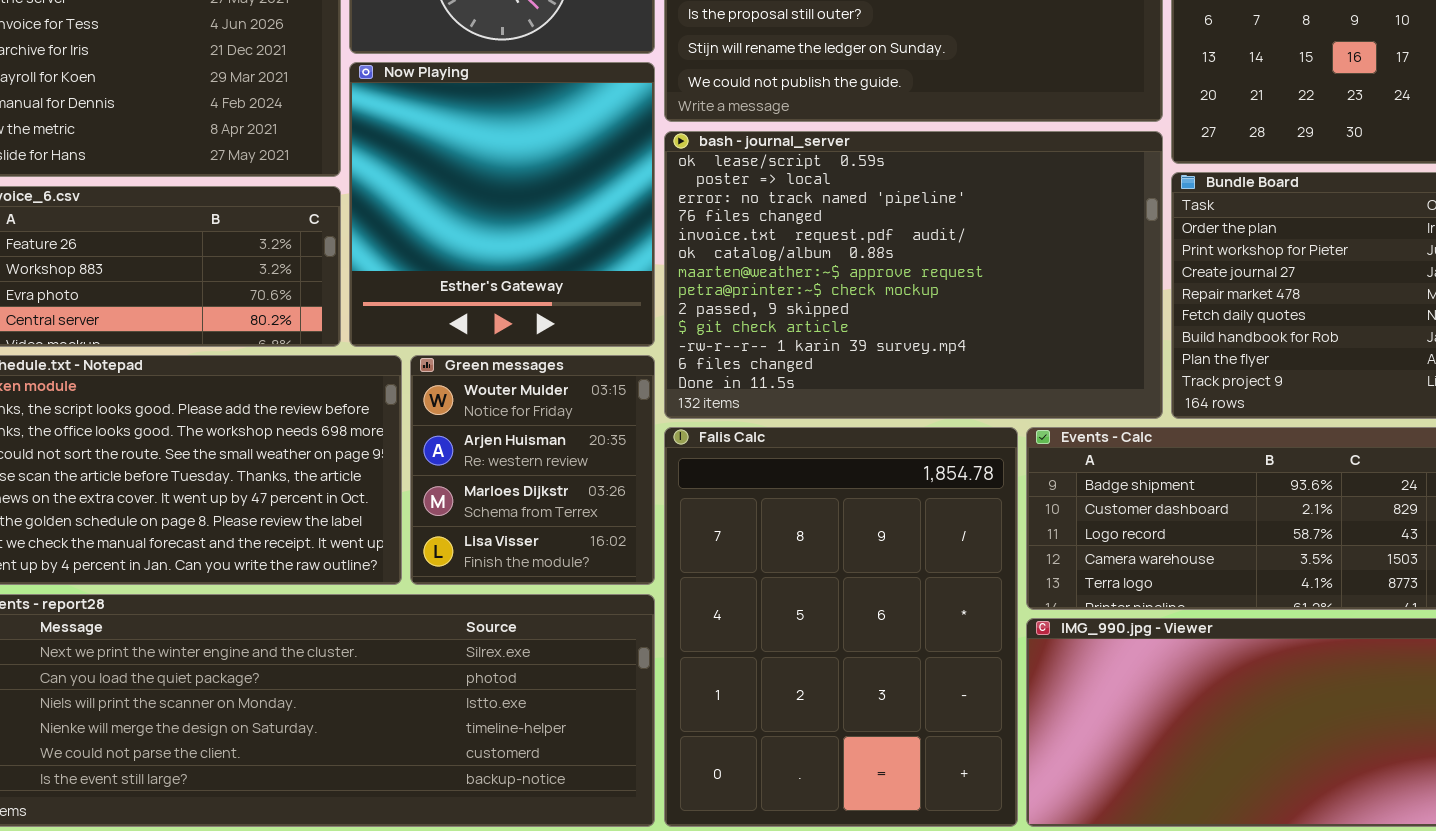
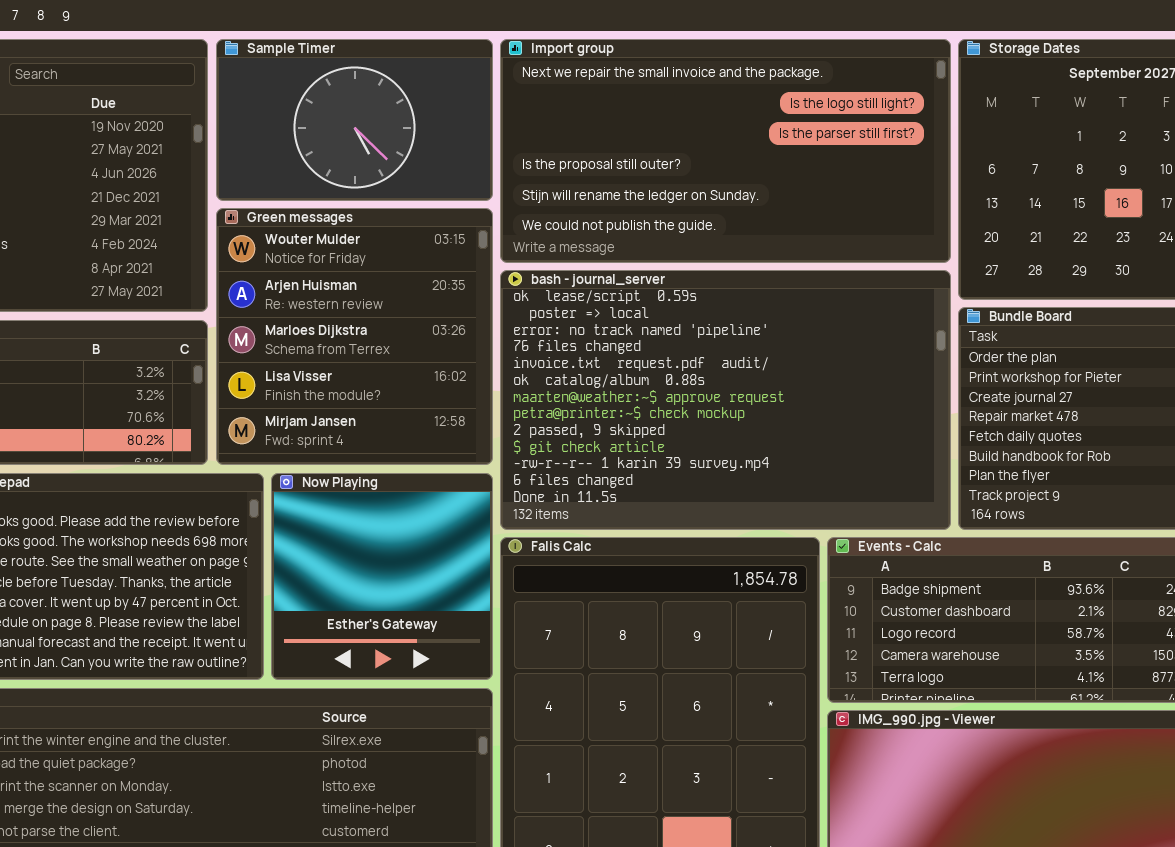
Now Playing: [349,62,655,347] -> [271,473,493,680], moved, resized
Green messages: [410,355,655,585] -> [216,208,493,465], moved, resized

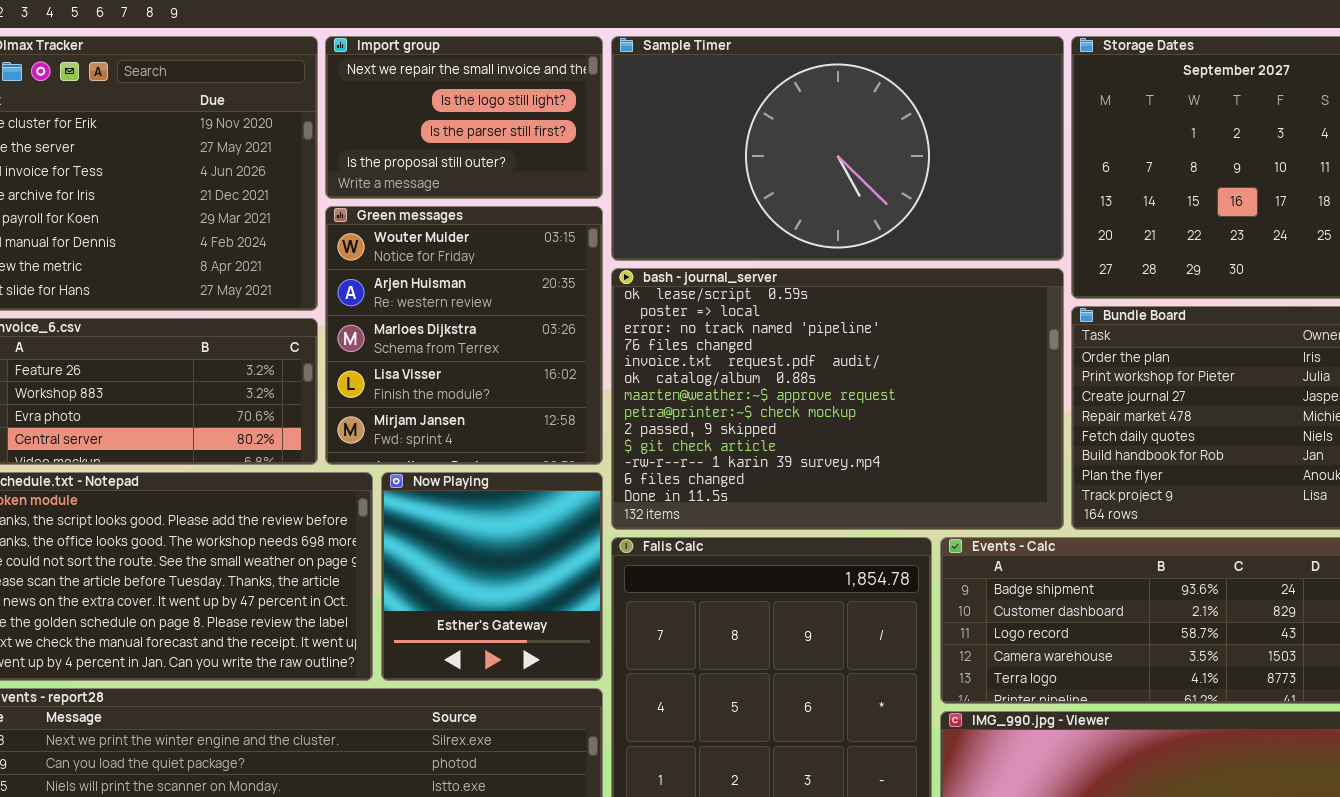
Sample Timer: [216,39,493,201] -> [611,36,1064,261], moved, resized
Import group: [500,39,951,263] -> [325,36,603,199], moved, resized

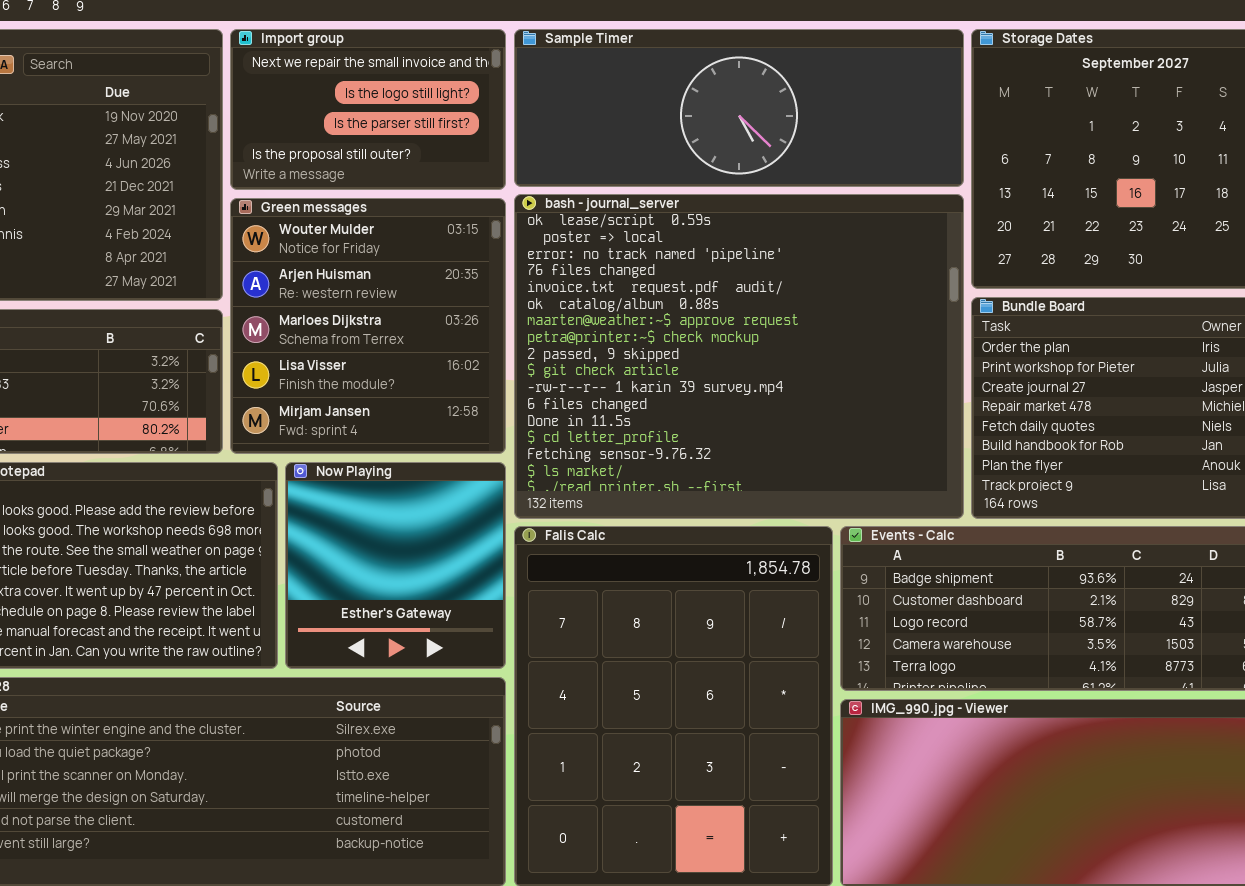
Sample Timer: [611,36,1064,261] -> [514,29,964,187], resized
bash - journal_server: [611,268,1064,530] -> [514,194,964,519], resized

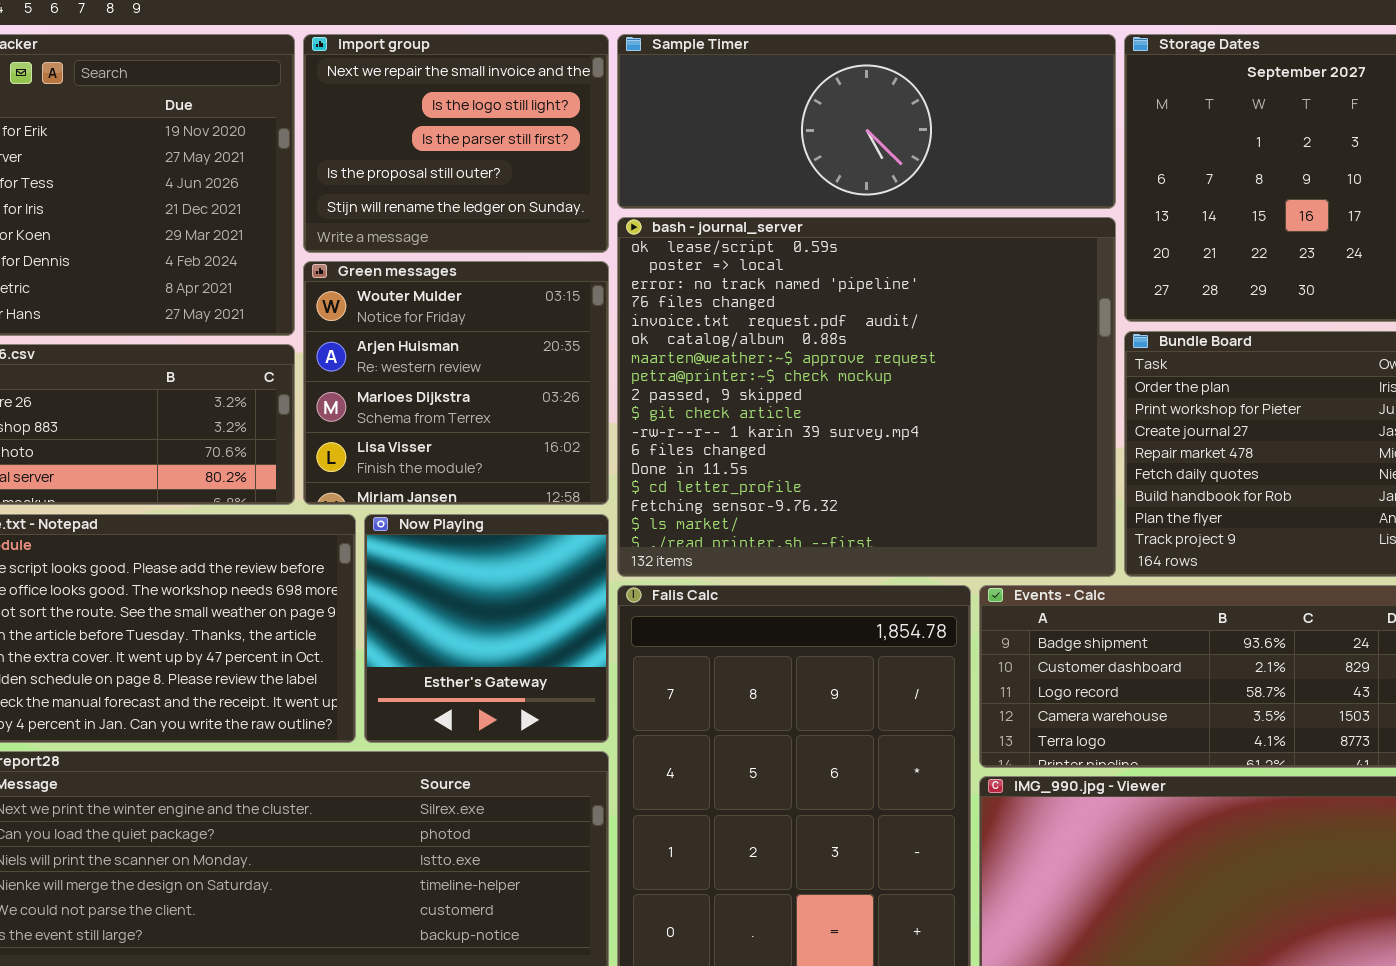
Import group: [230,29,506,190] -> [303,34,609,253], resized
Green messages: [230,198,506,454] -> [303,261,609,505], resized

